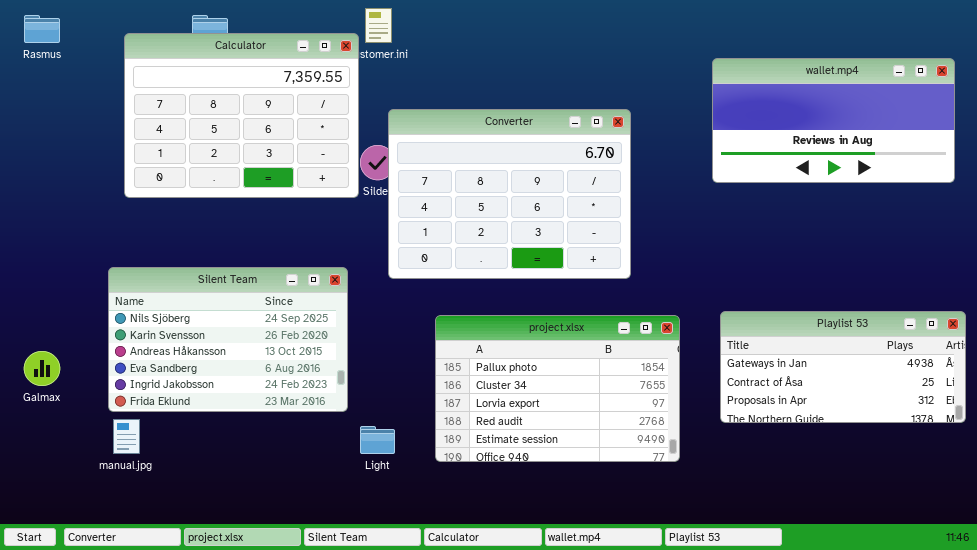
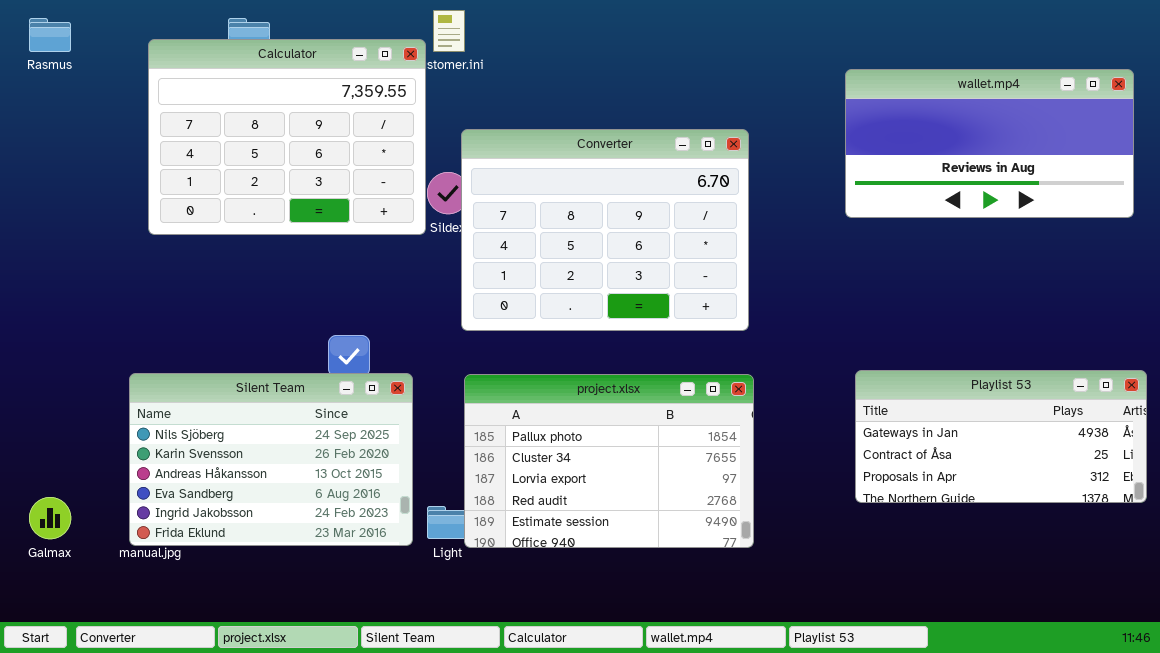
Silent Team: [108,267,348,412] -> [129,373,413,546], moved
project.xlsx: [435,315,680,462] -> [464,374,754,548], moved
Galmax: [24,351,60,386] -> [29,497,71,539], moved

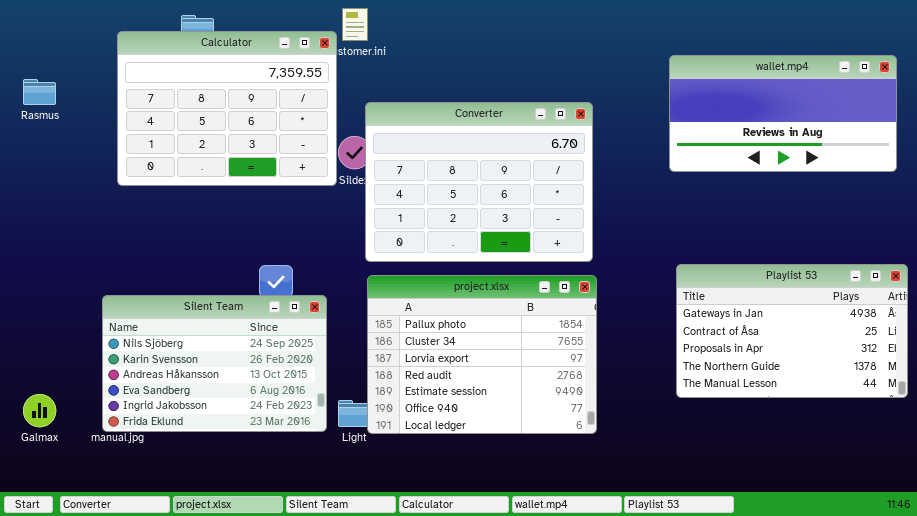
Rasmus: [29,18,71,52] -> [23,79,56,105], moved
Playlist 53: [855,370,1147,503] -> [676,264,908,398], resized
project.xlsx: [464,374,754,548] -> [367,275,597,434], resized

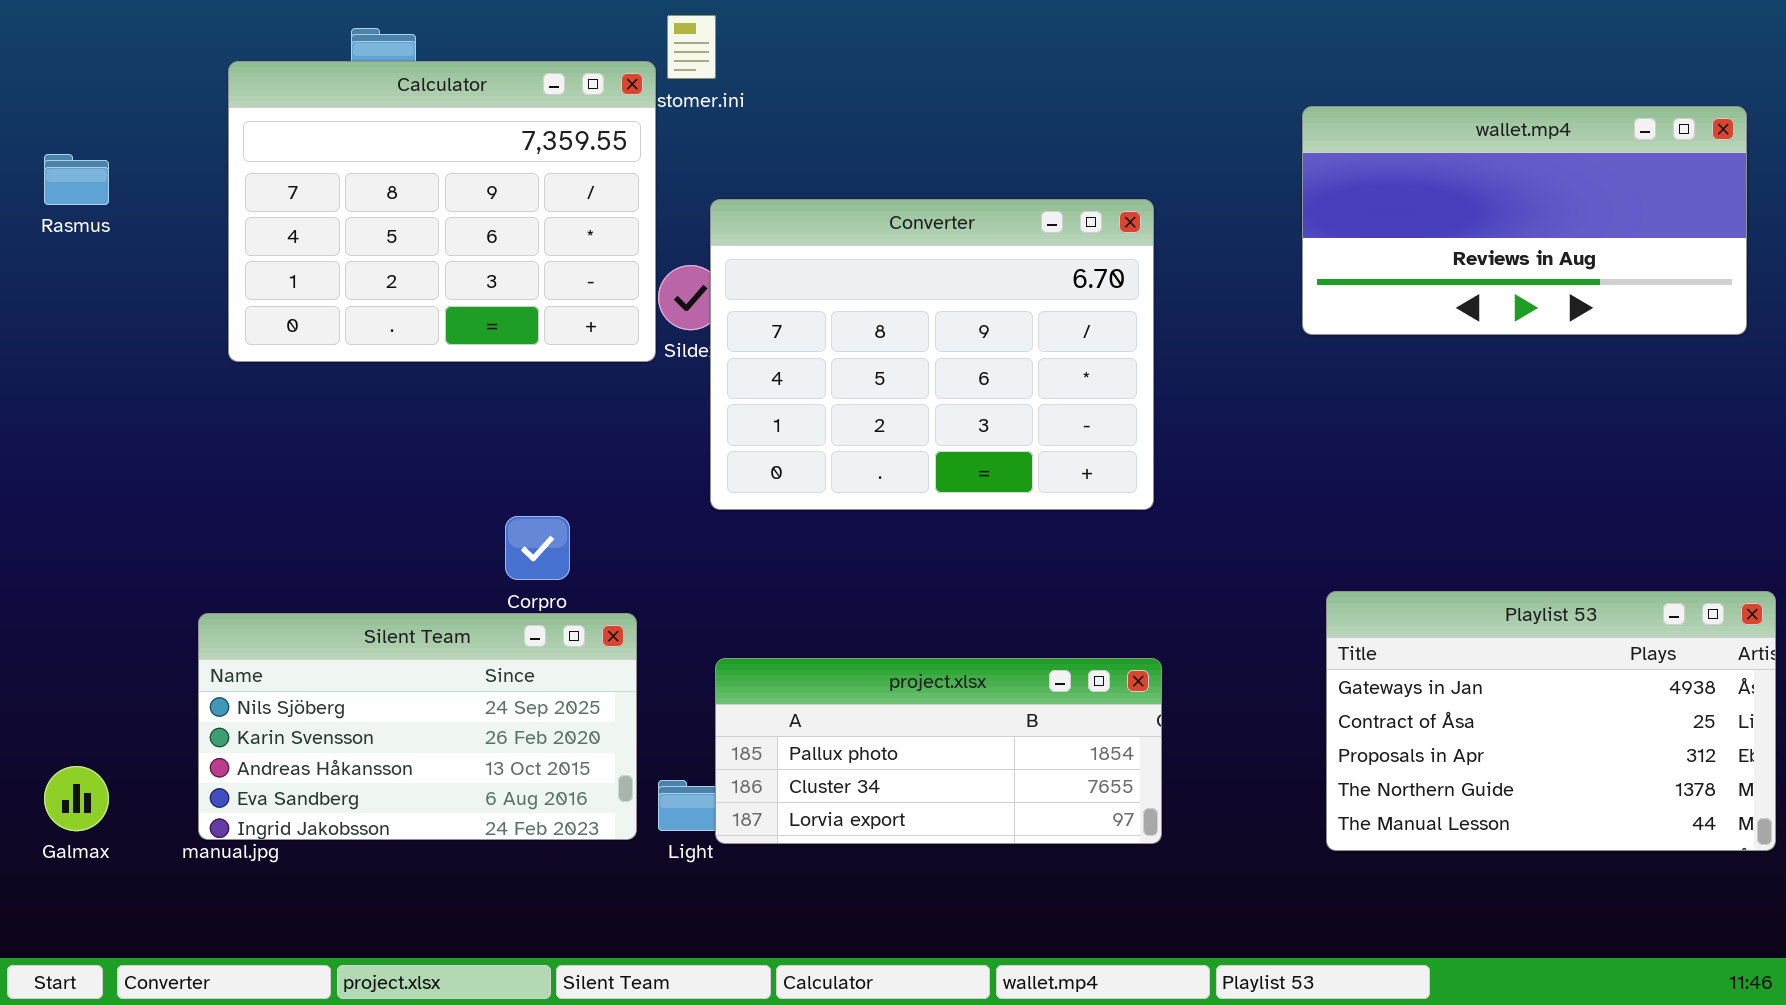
Playlist 53: [676,264,908,398] -> [1326,591,1776,851], moved
project.xlsx: [367,275,597,434] -> [715,658,1162,844], resized
Silent Team: [102,295,327,432] -> [198,613,637,840], resized

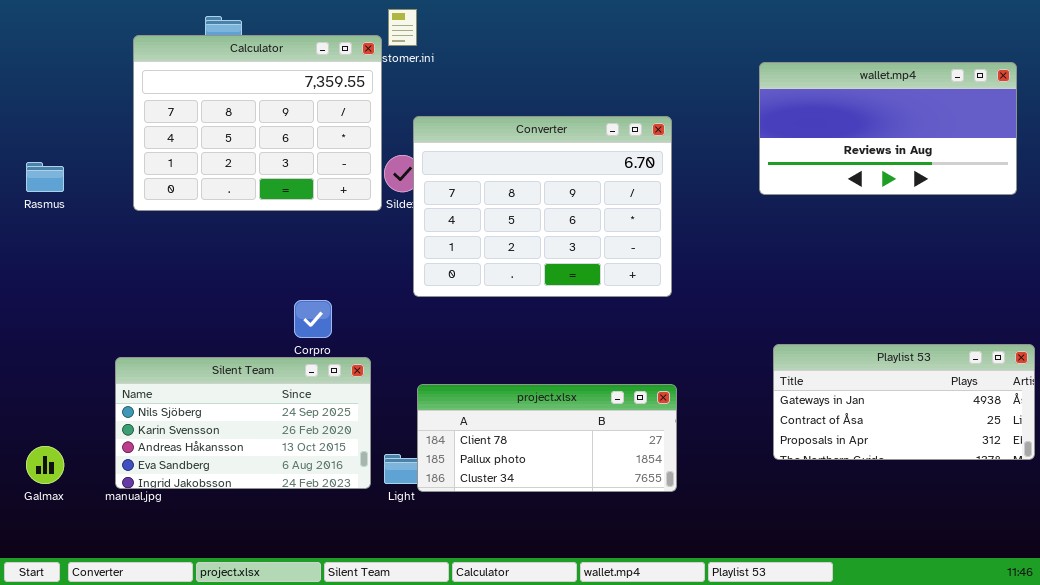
Rasmus: [44,154,109,205] -> [26,162,64,192], moved
Playlist 53: [1326,591,1776,851] -> [773,344,1035,460], resized
project.xlsx: [715,658,1162,844] -> [417,384,677,492], scrolled up 1 row

